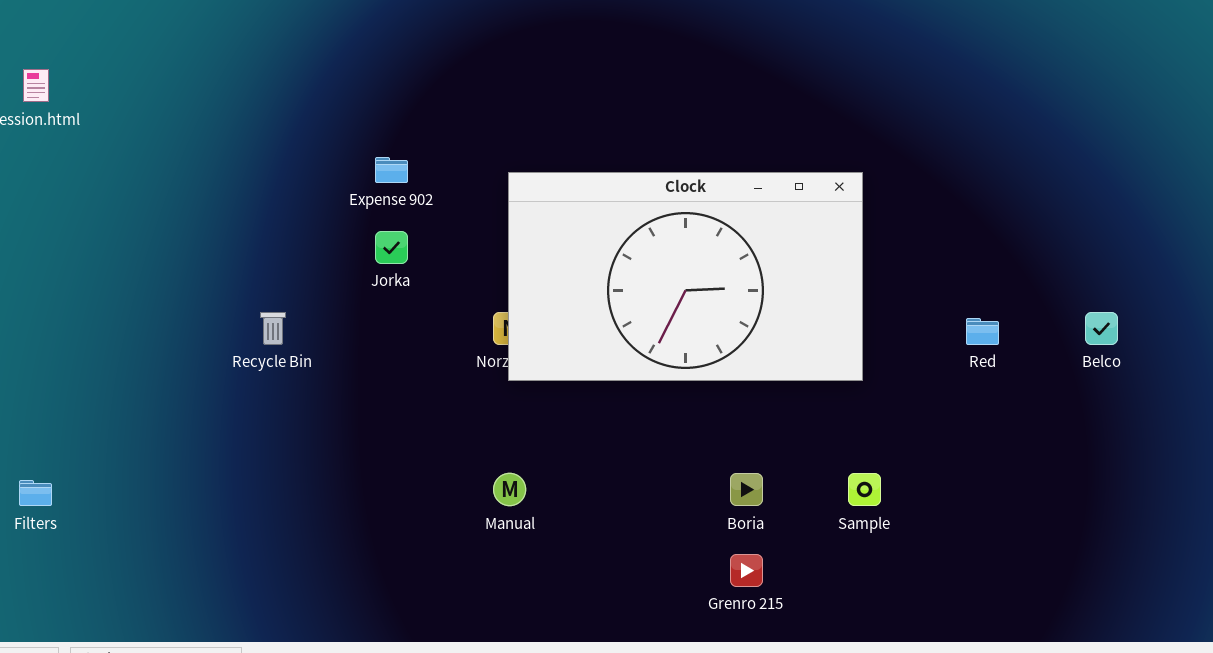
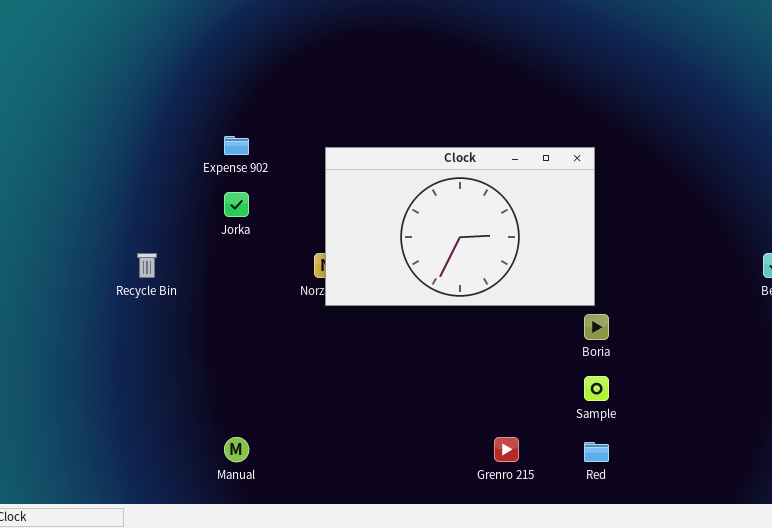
Red: [966,318,999,345] -> [584,442,609,462], moved
Manual: [493,473,526,506] -> [224,437,249,462], moved
Boria: [730,473,763,506] -> [584,314,609,340], moved

